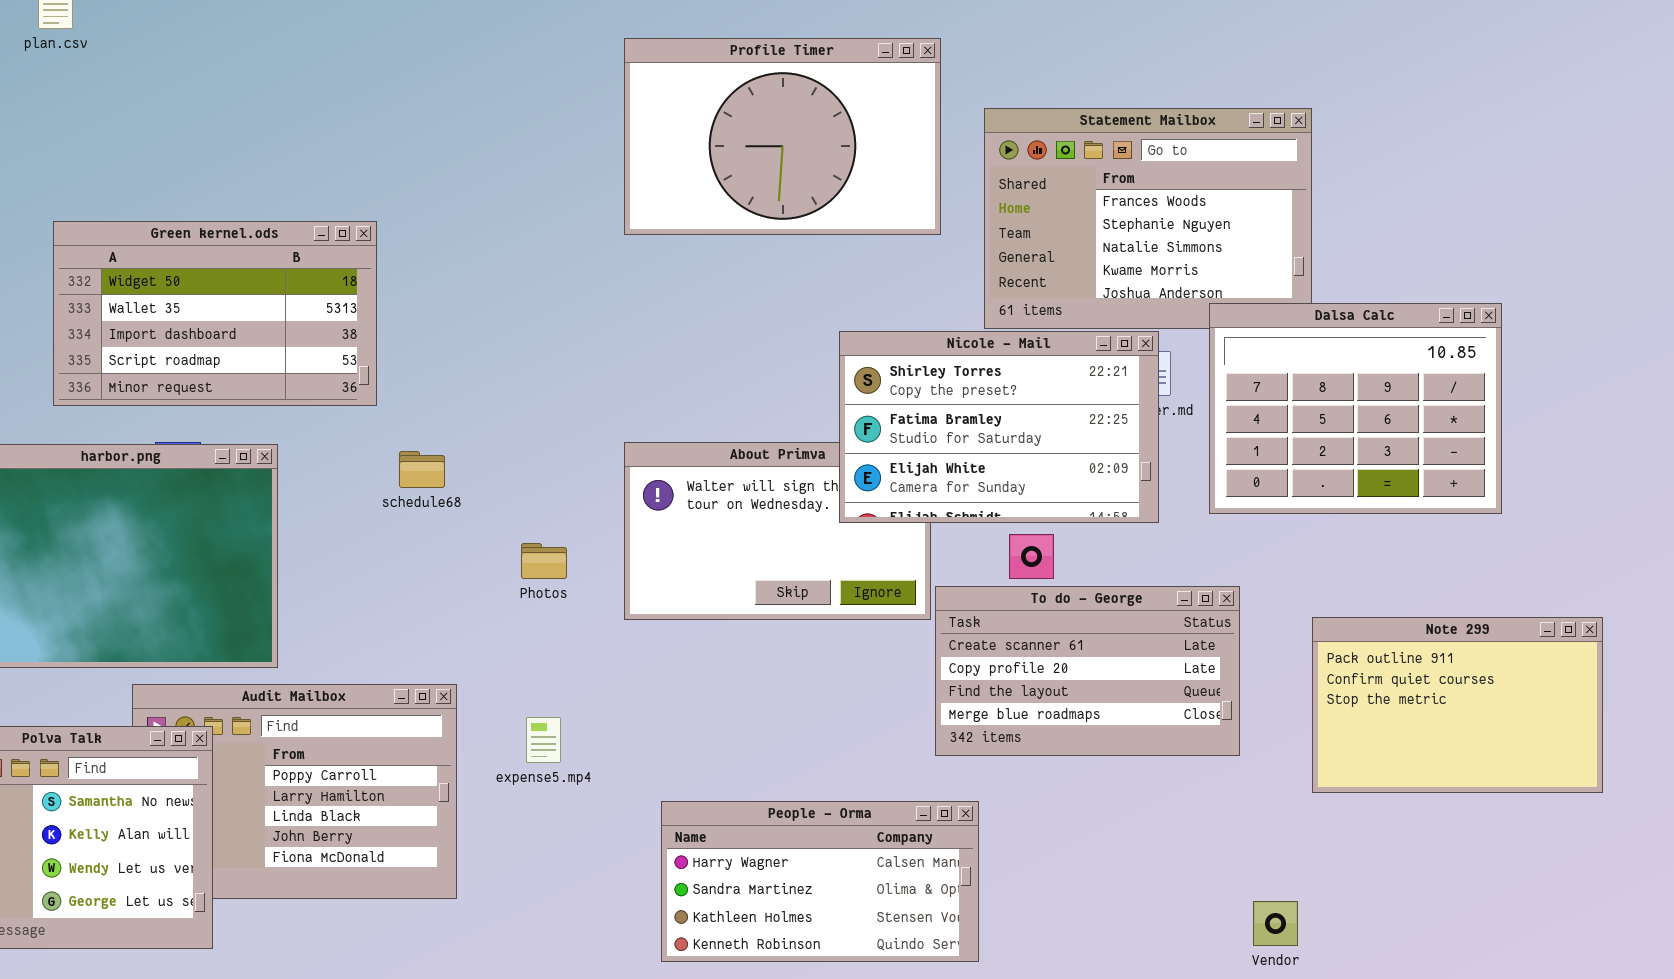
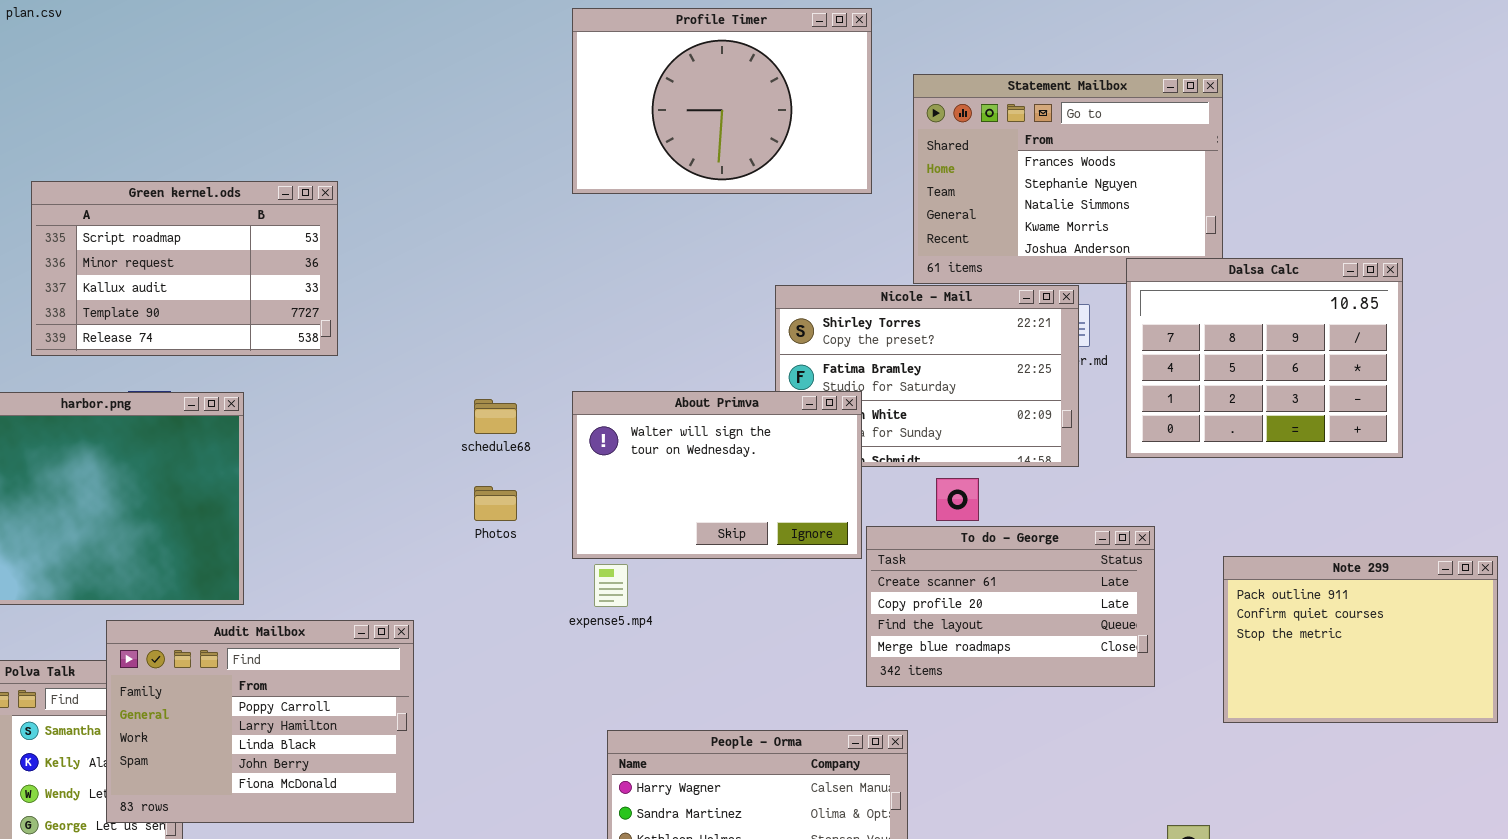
Green kernel.ods: [53,221,377,406] -> [31,181,338,356], scrolled down 3 rows
About Primva: [624,442,931,620] -> [572,391,862,559], raised
schedule68: [399,451,445,488] -> [474,399,517,434], moved
Audit Mailbox: [132,684,457,899] -> [106,620,414,823], raised
expense5.mp4: [526,717,561,763] -> [594,564,628,607], moved

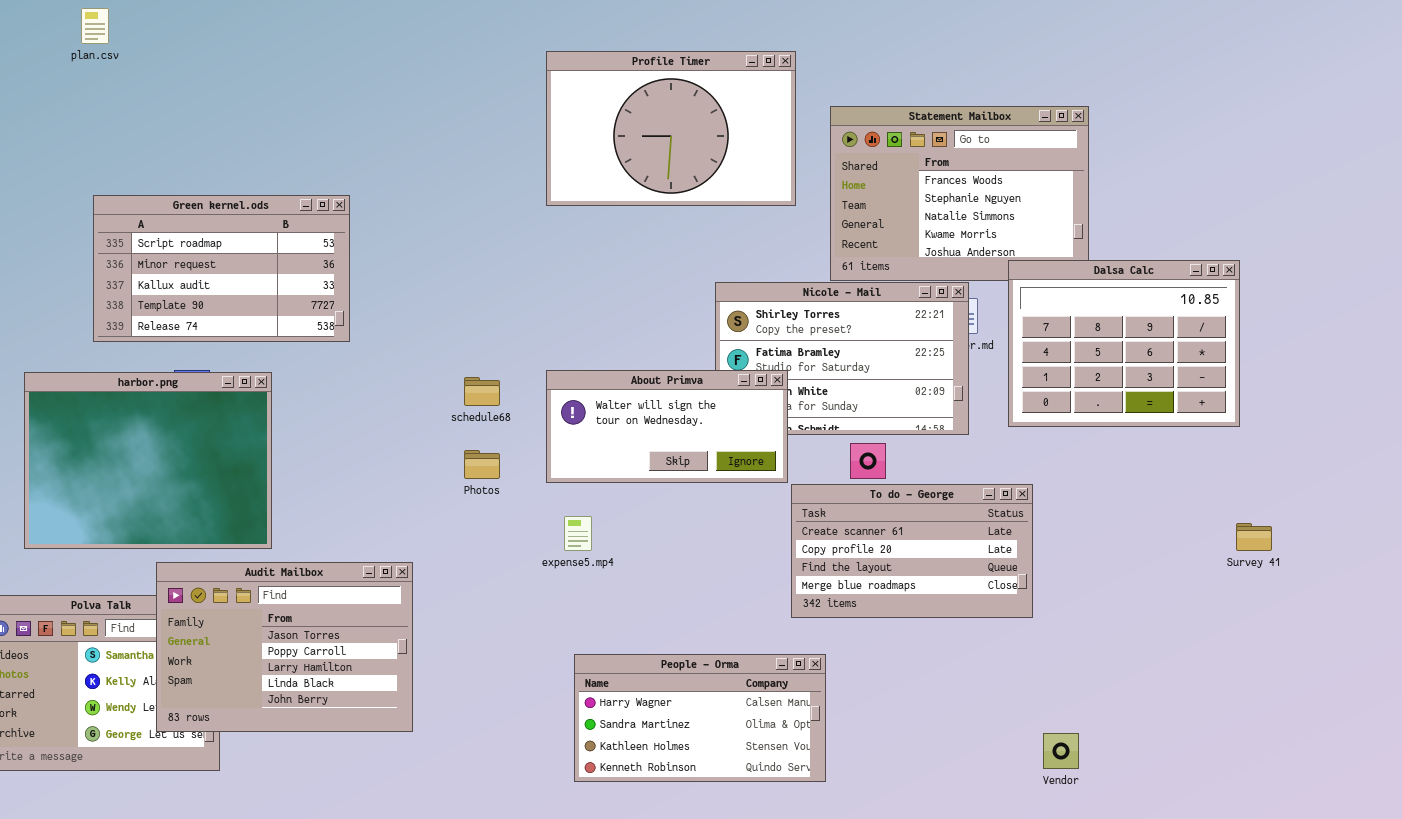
About Primva: [572,391,862,559] -> [546,370,788,483], resized
Note 299: [1223,556,1498,723] -> none, closed
Audit Mailbox: [106,620,414,823] -> [156,562,413,732], scrolled up 1 row

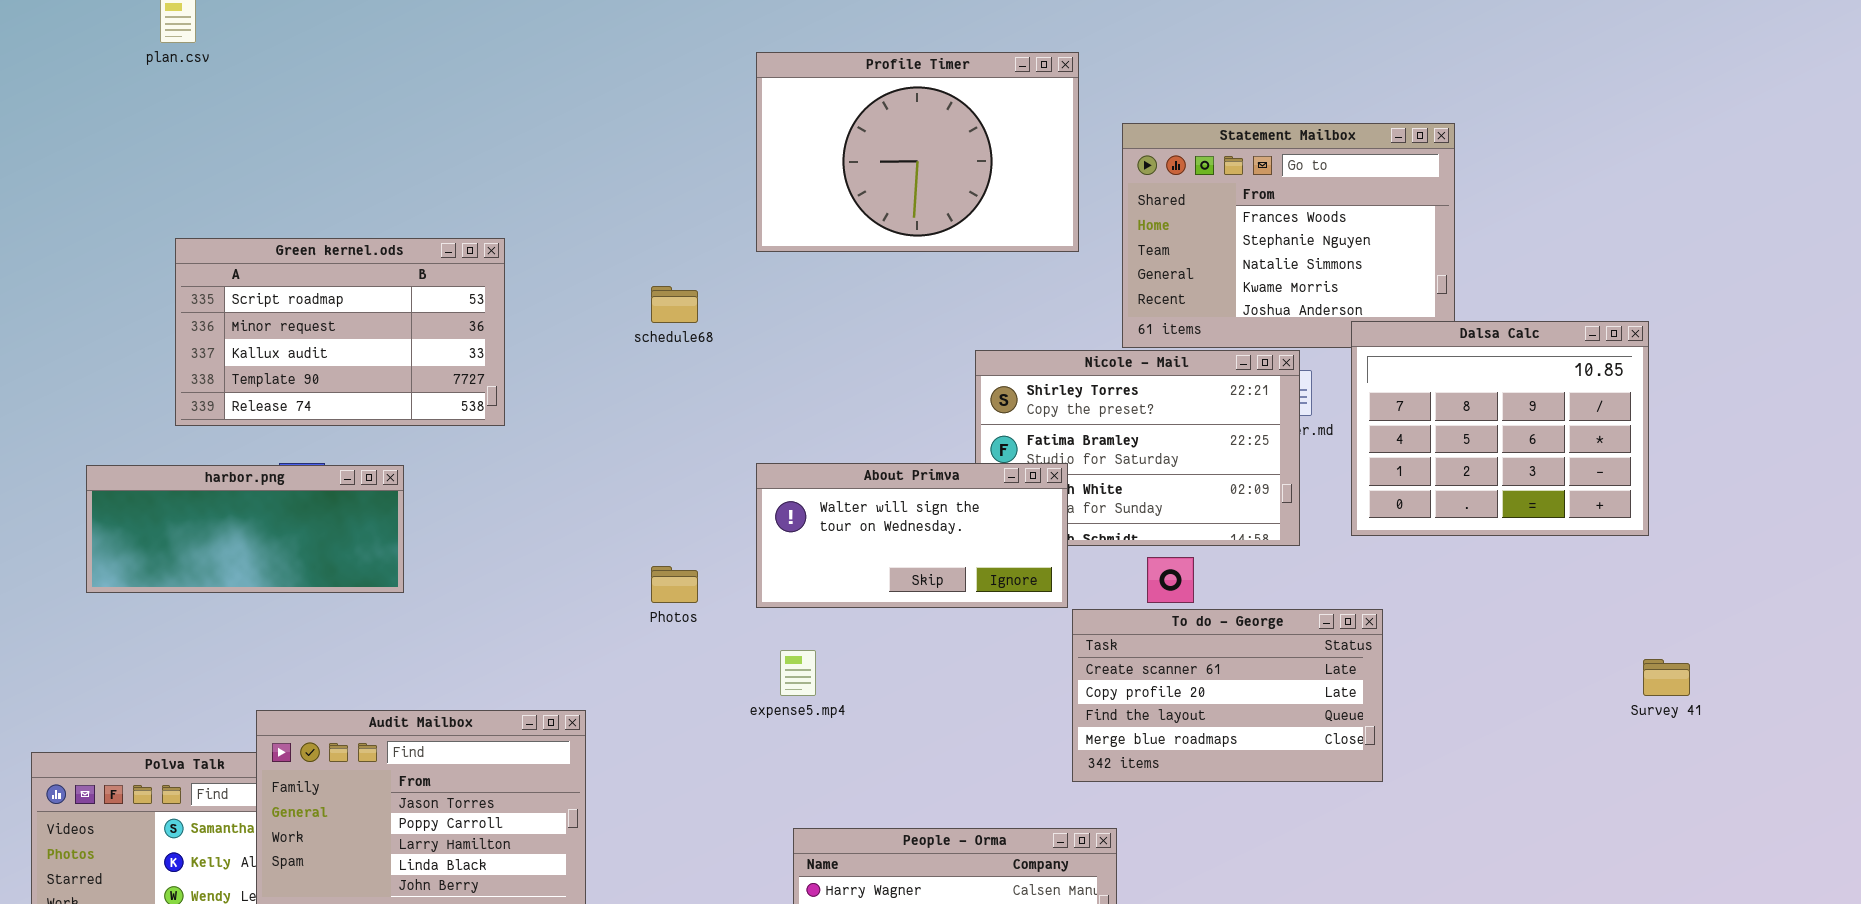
harbor.png: [24,372,272,549] -> [86,465,404,593], resized
schedule68: [464,377,500,406] -> [651,286,698,323], moved

